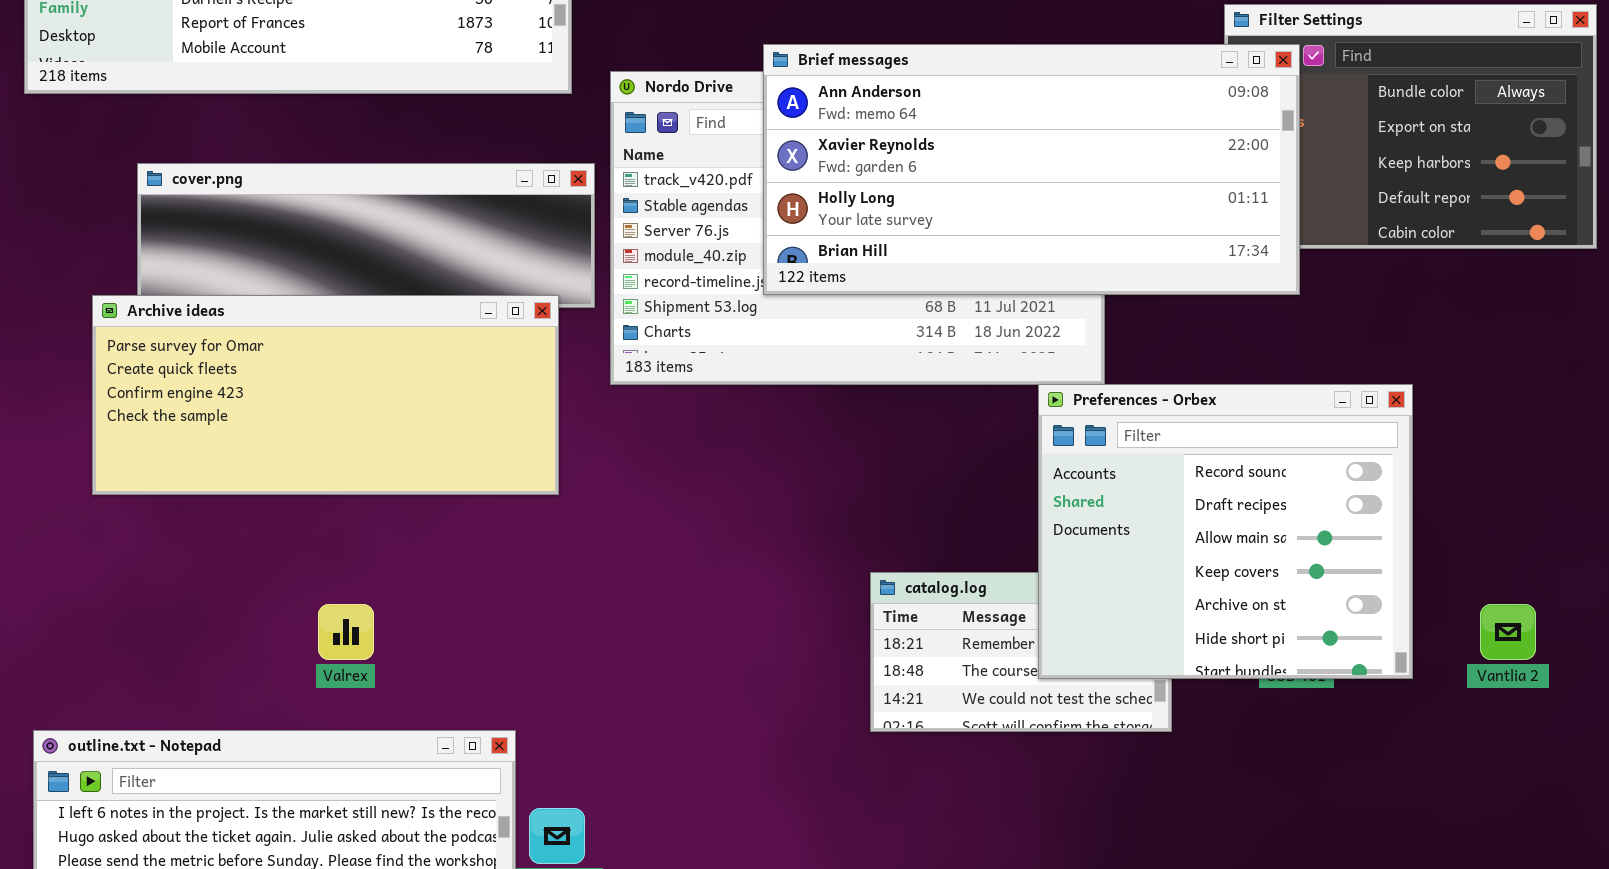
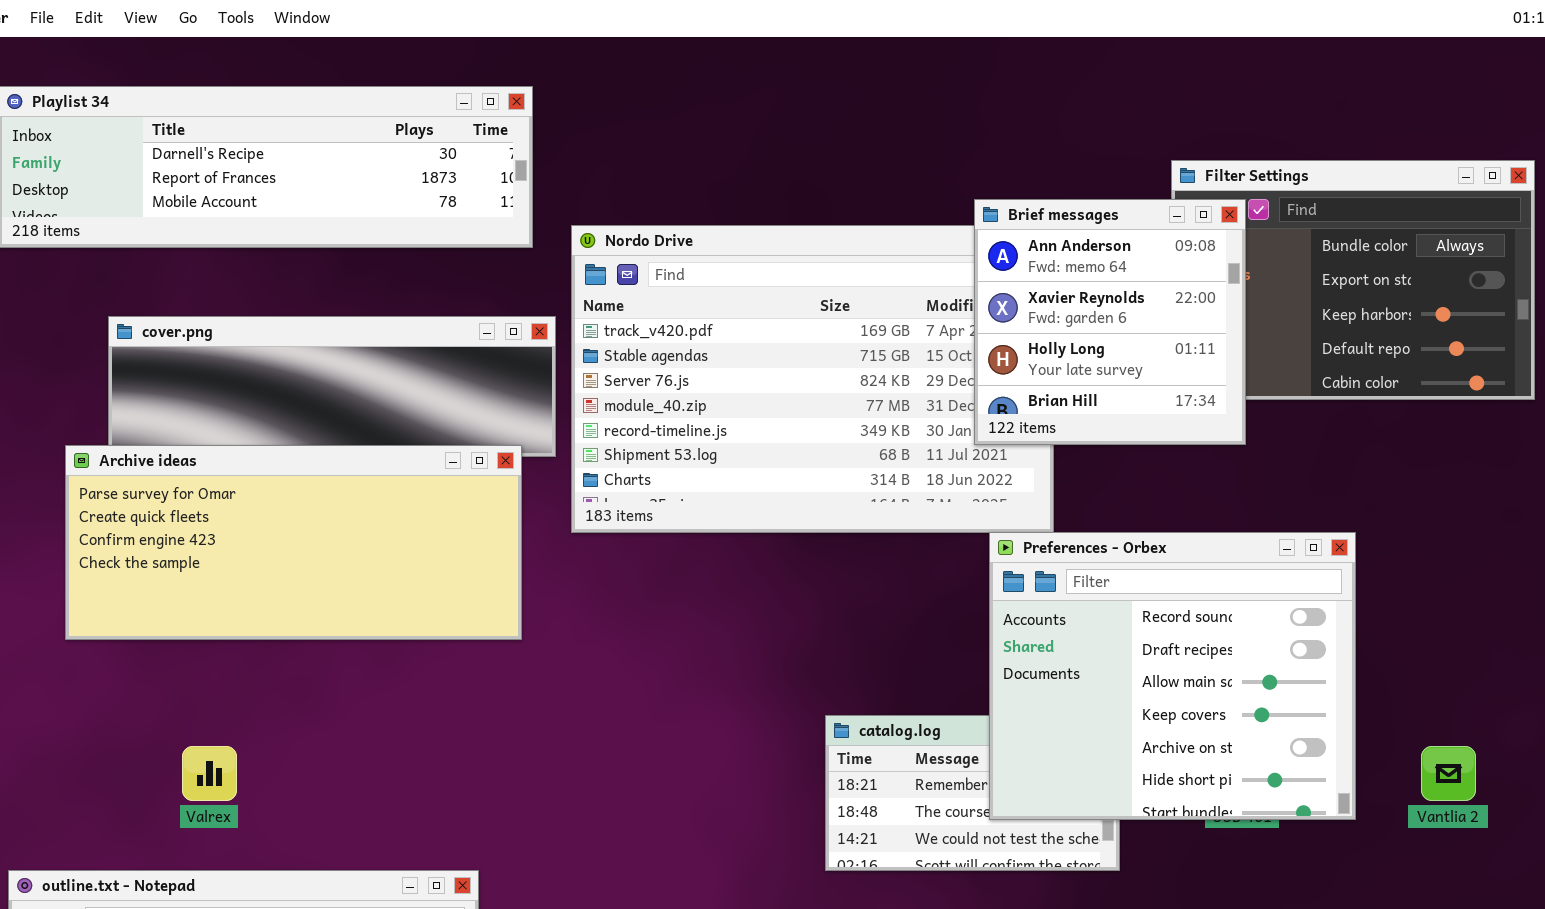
Brief messages: [763,44,1300,295] -> [974,199,1246,445], resized
Valrex: [318,604,374,660] -> [182,746,237,801], moved

